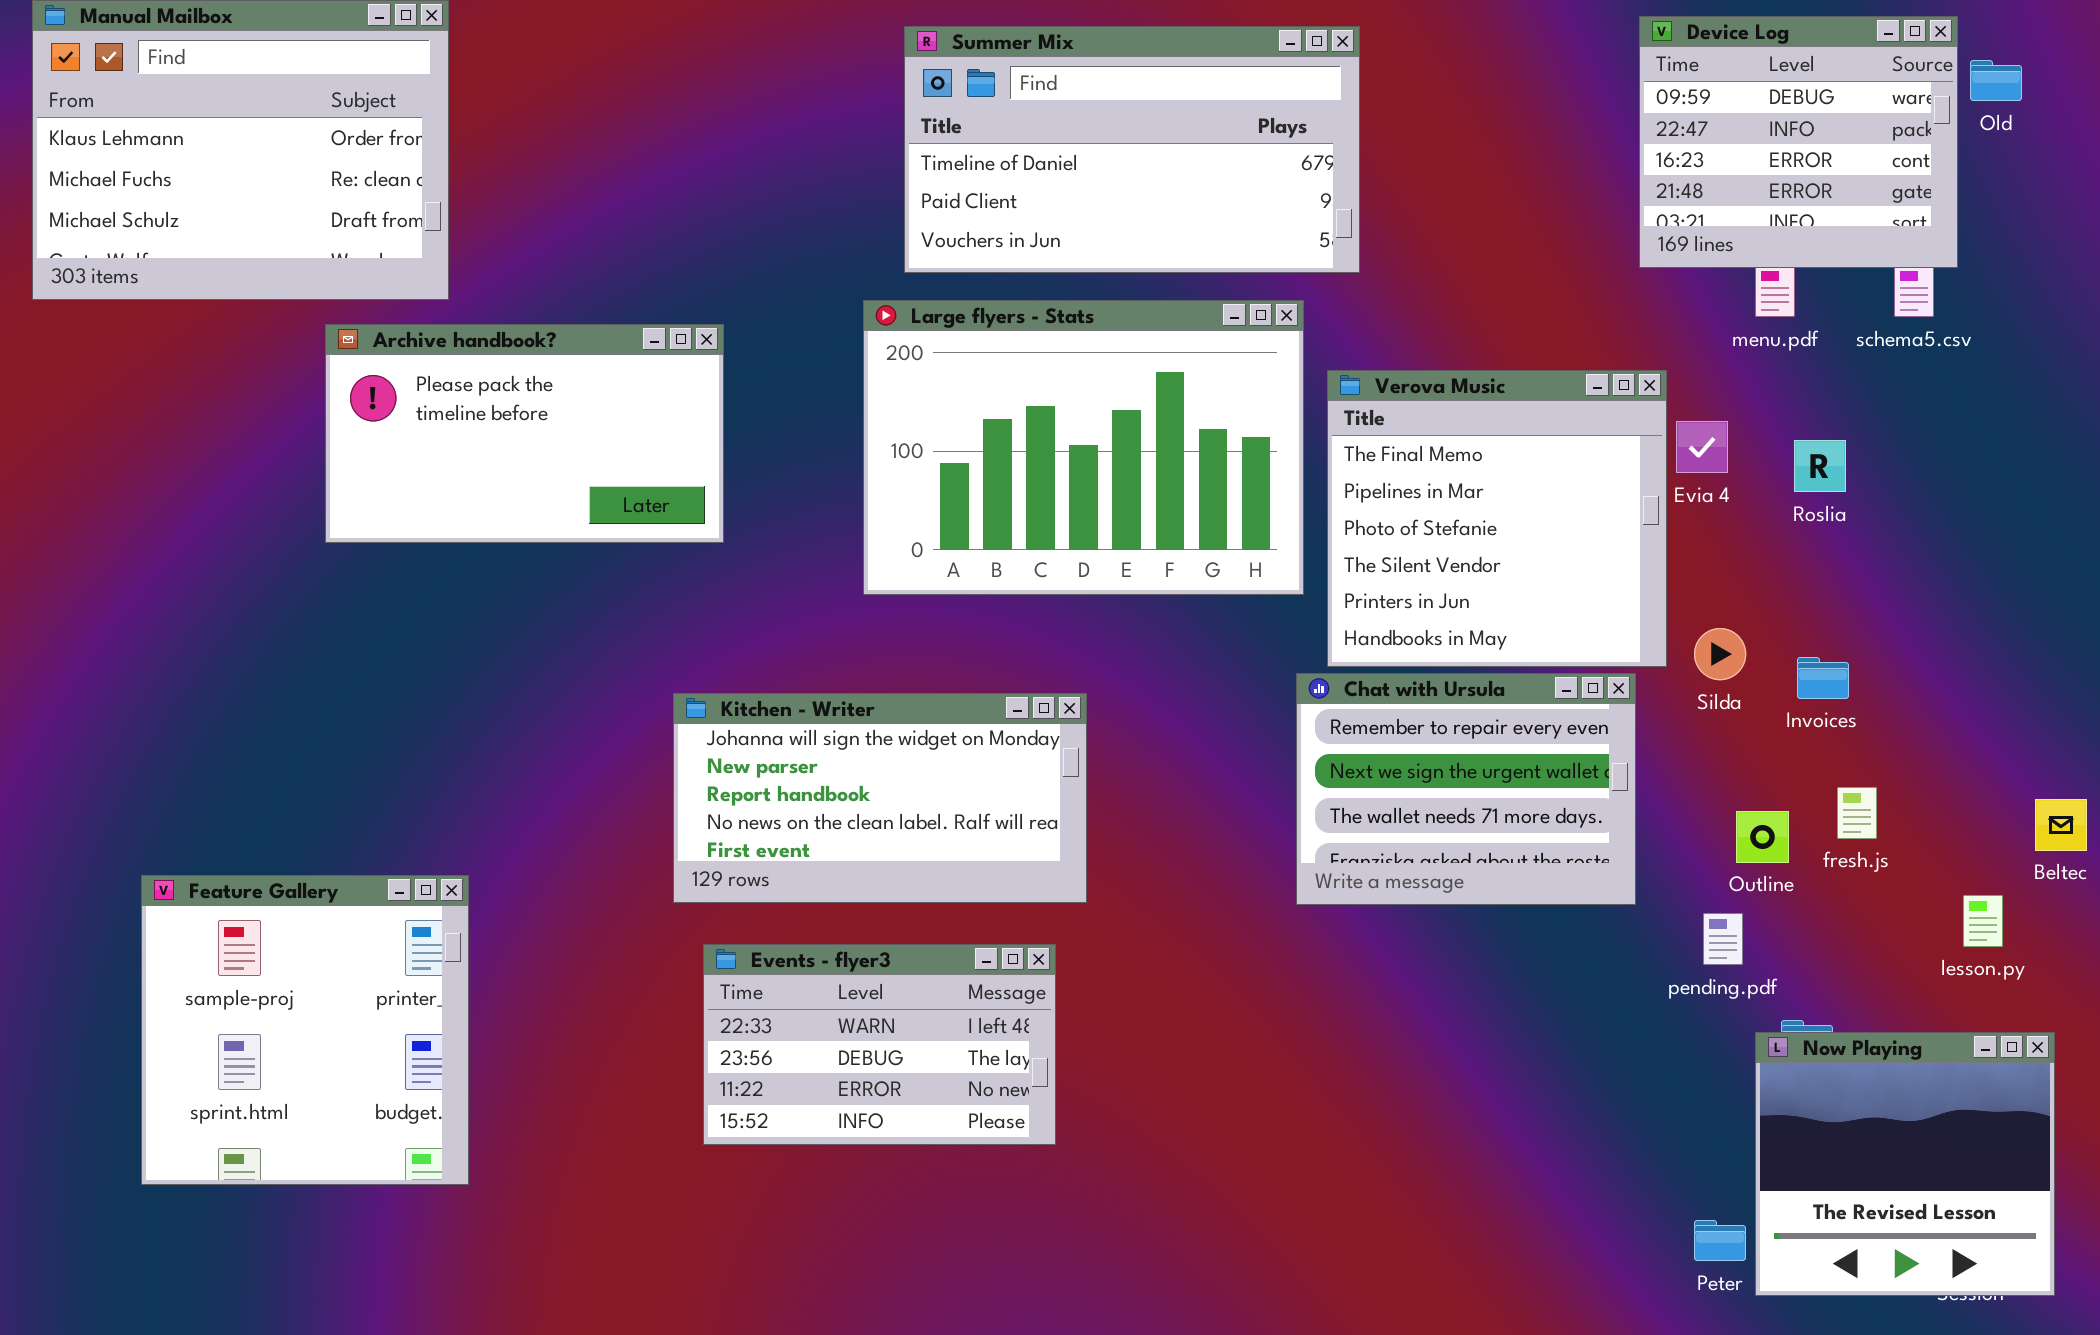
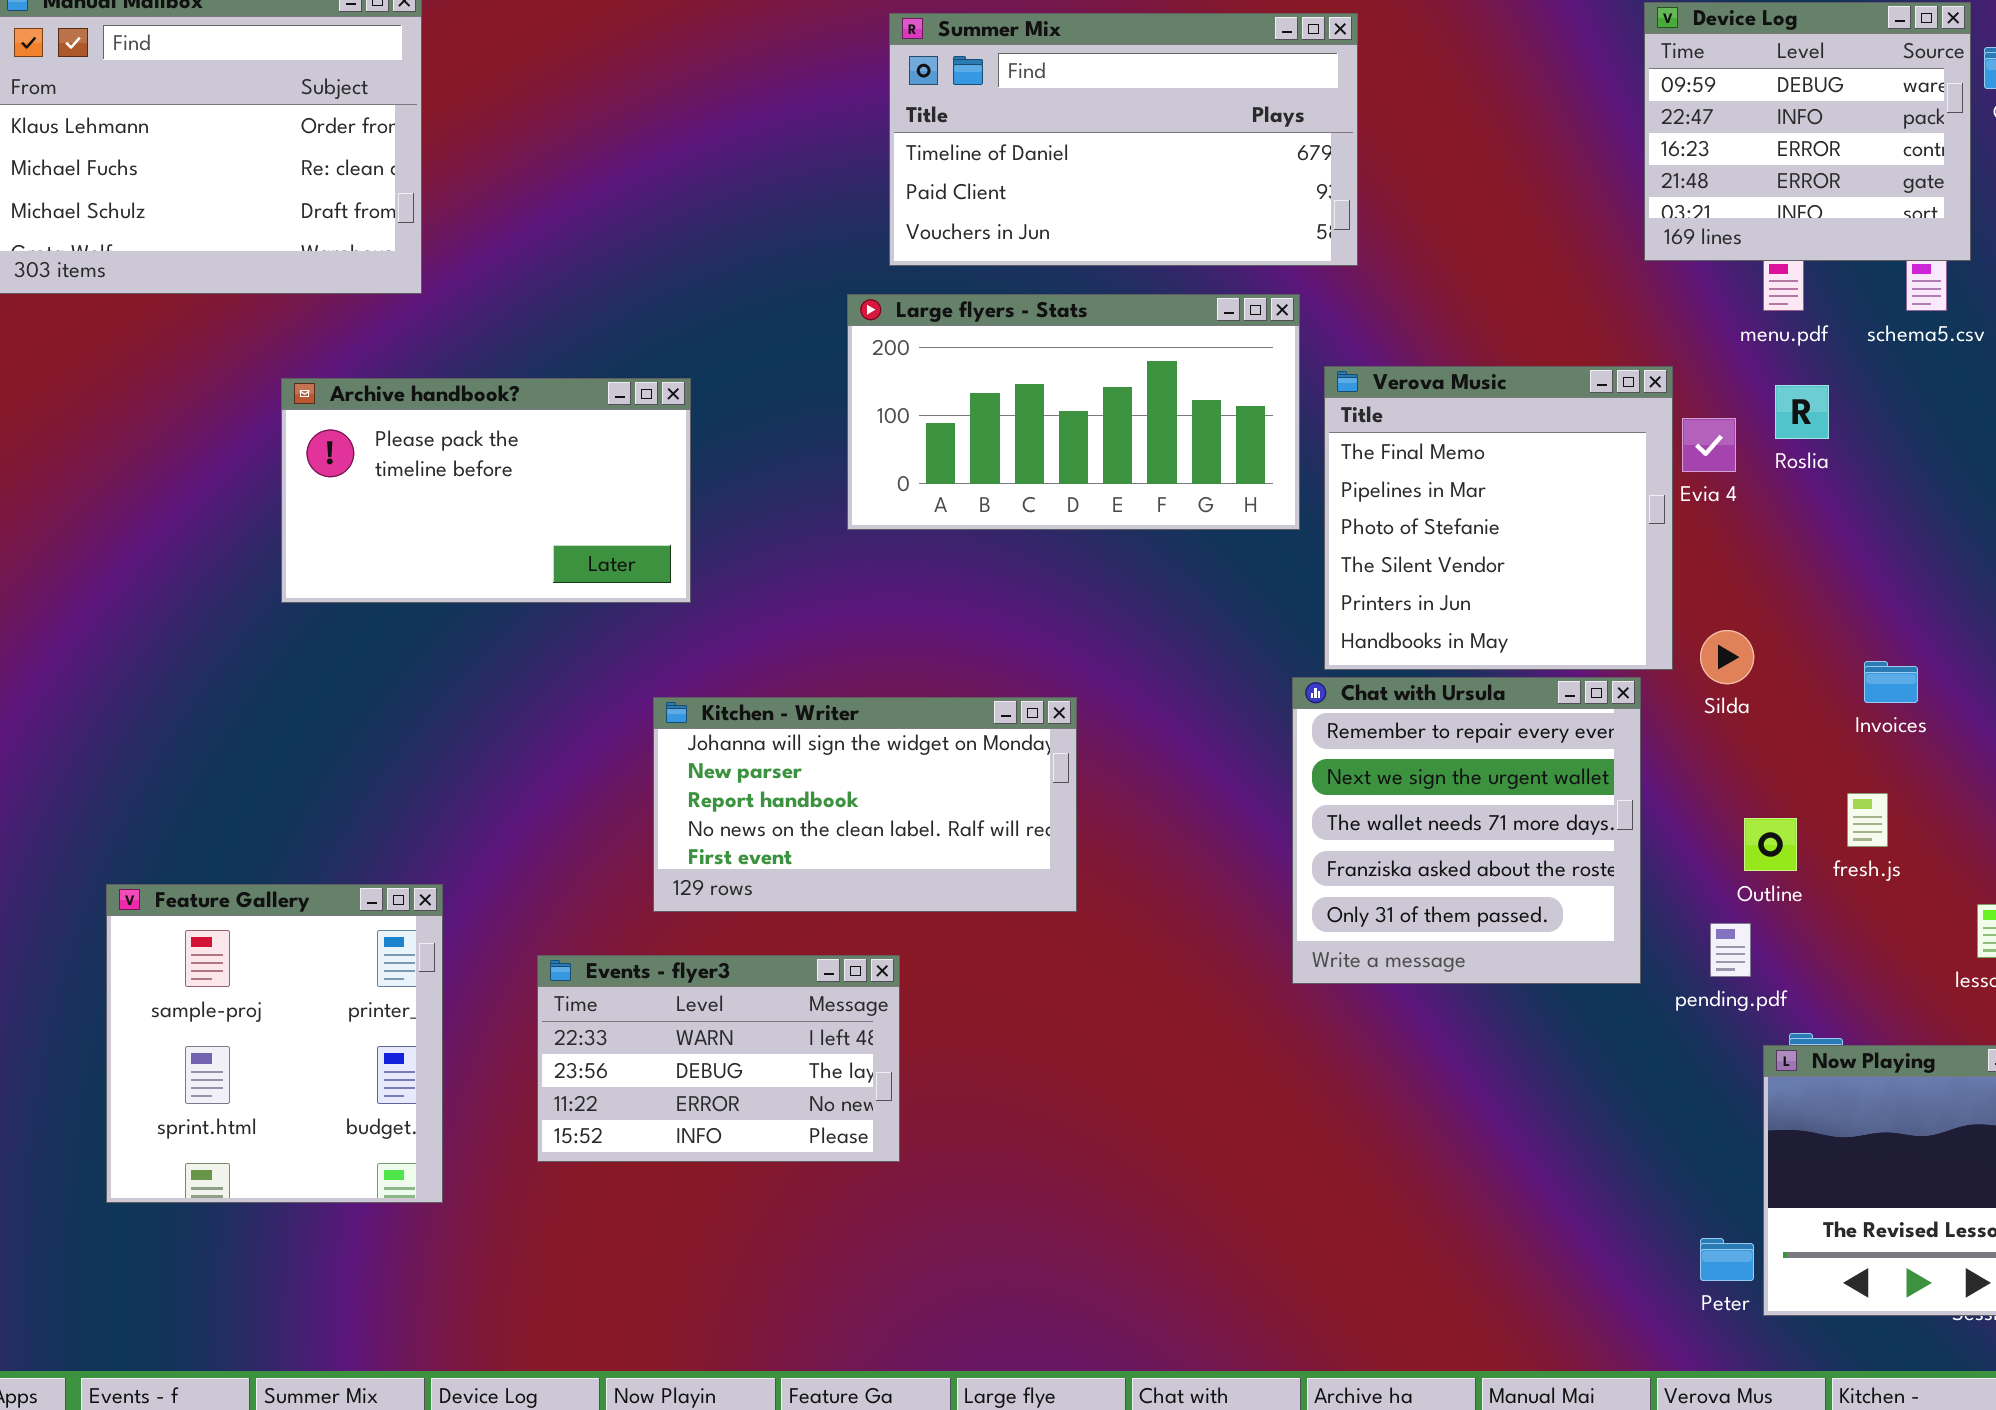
Large flyers - Stats: [863,300,1304,595] -> [847,294,1300,530], resized
Archive handbook?: [325,324,724,543] -> [281,378,691,603], moved
Roslia: [1794,440,1846,492] -> [1775,385,1829,439], moved
Invoices: [1797,657,1849,699] -> [1864,661,1918,703], moved
Chat with Ursula: [1296,673,1636,905] -> [1292,677,1641,984], resized
Events - flyer3: [703,944,1056,1145] -> [537,955,900,1162], moved

